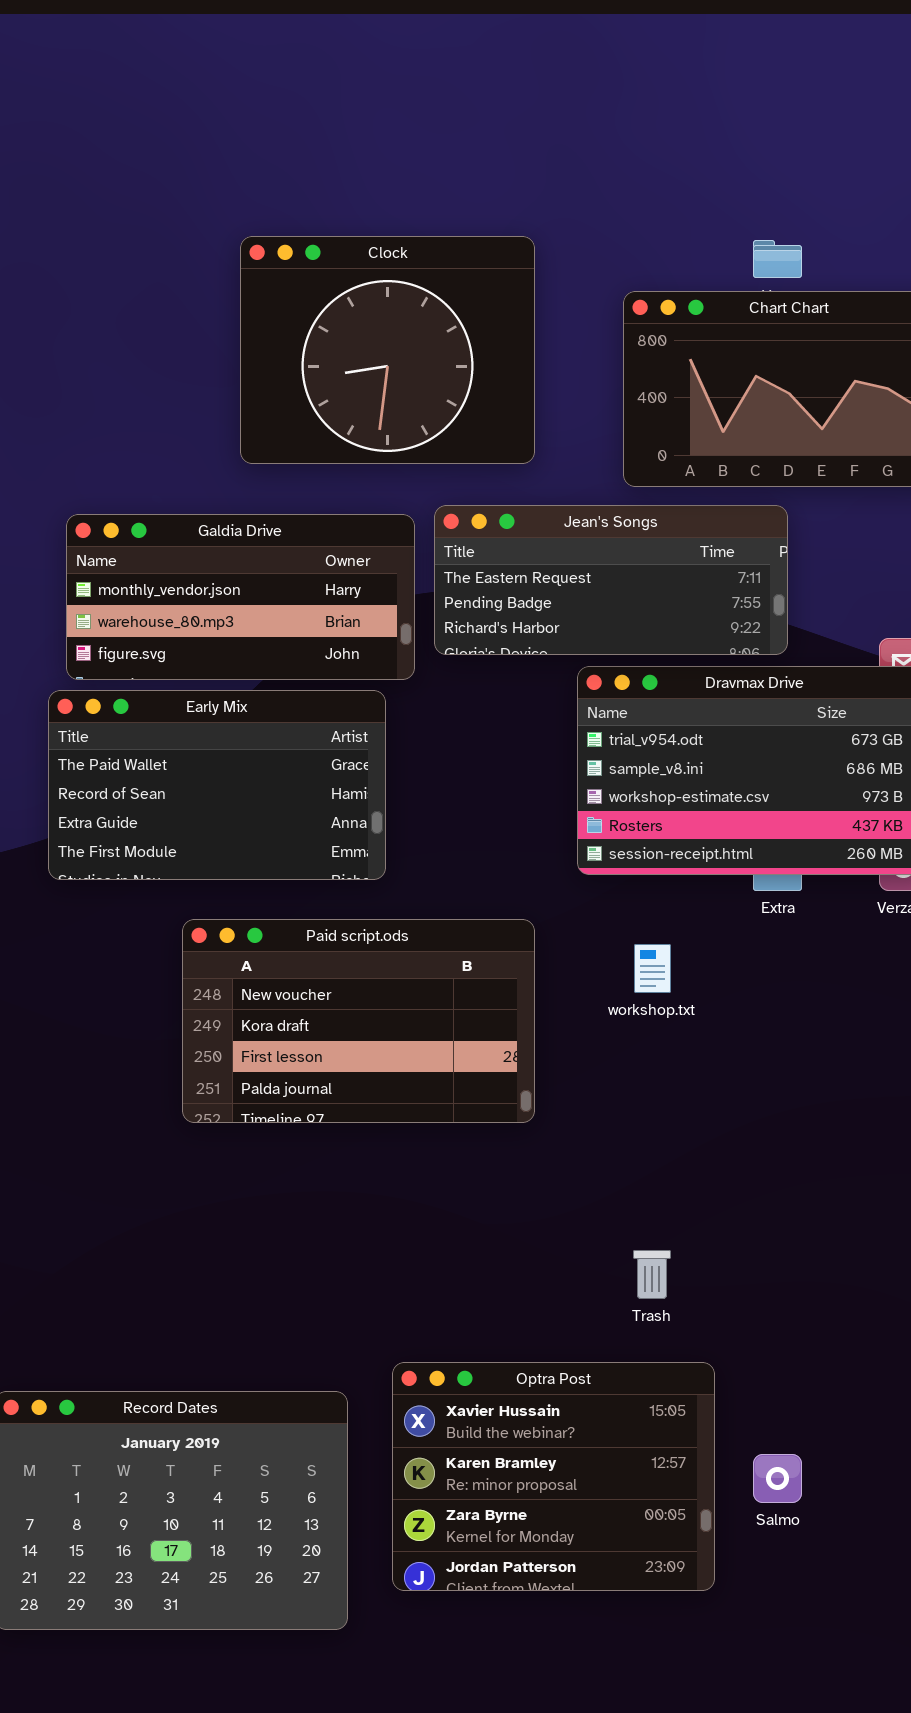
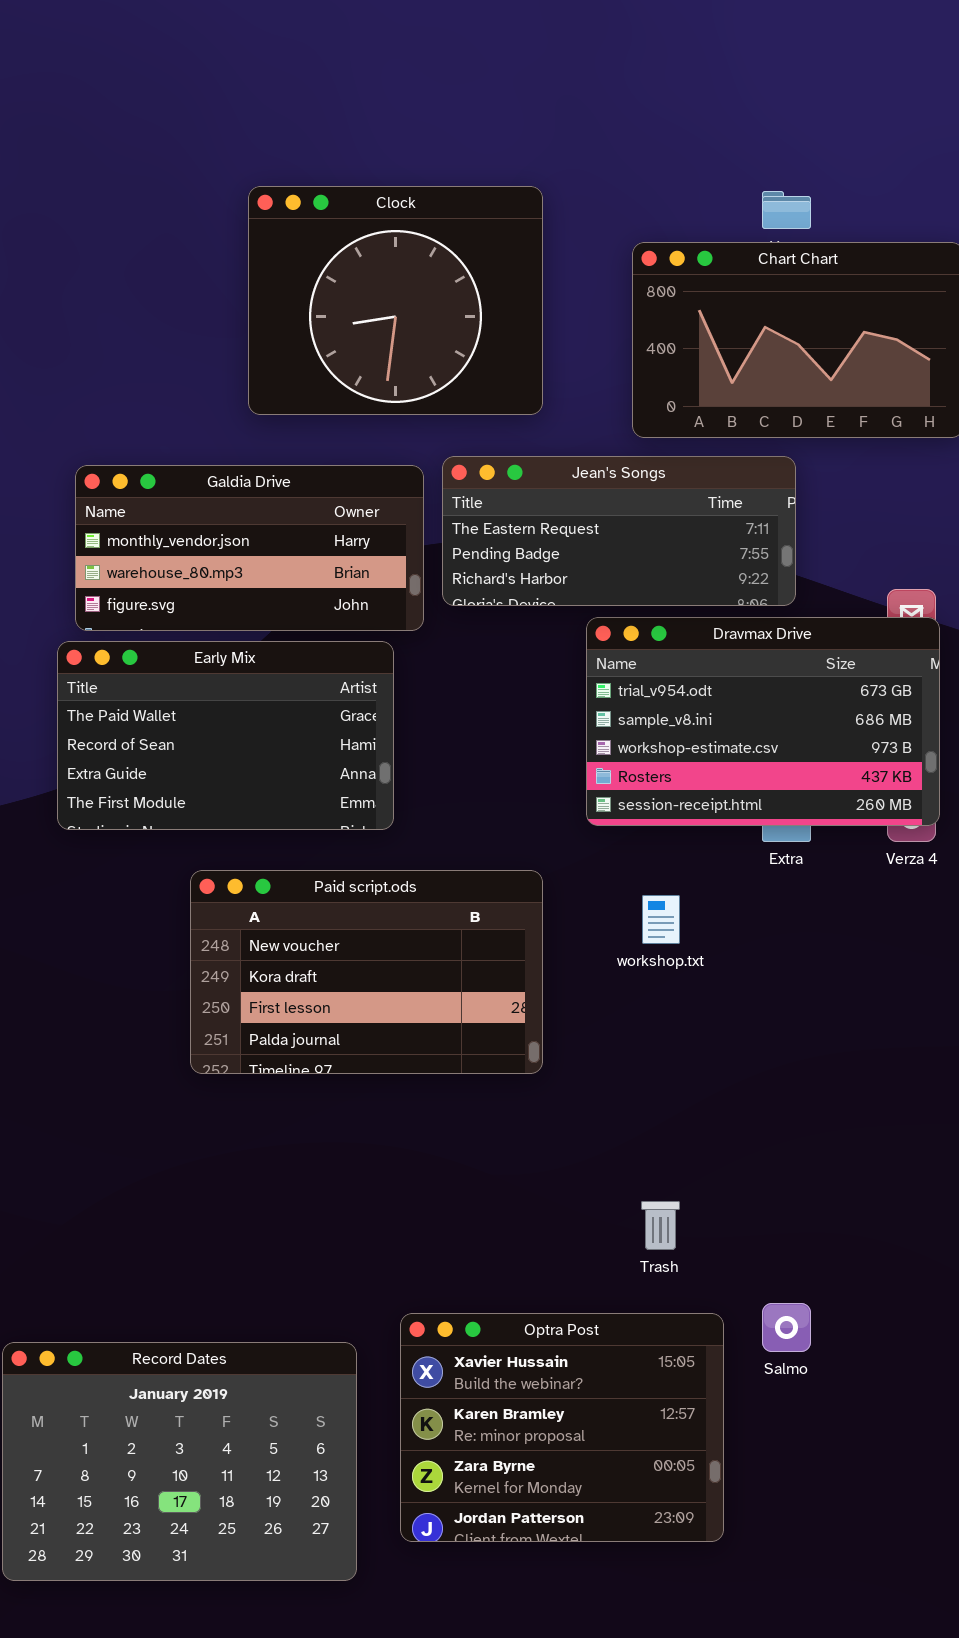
Salmo: [753,1454,802,1503] -> [762,1303,811,1352], moved

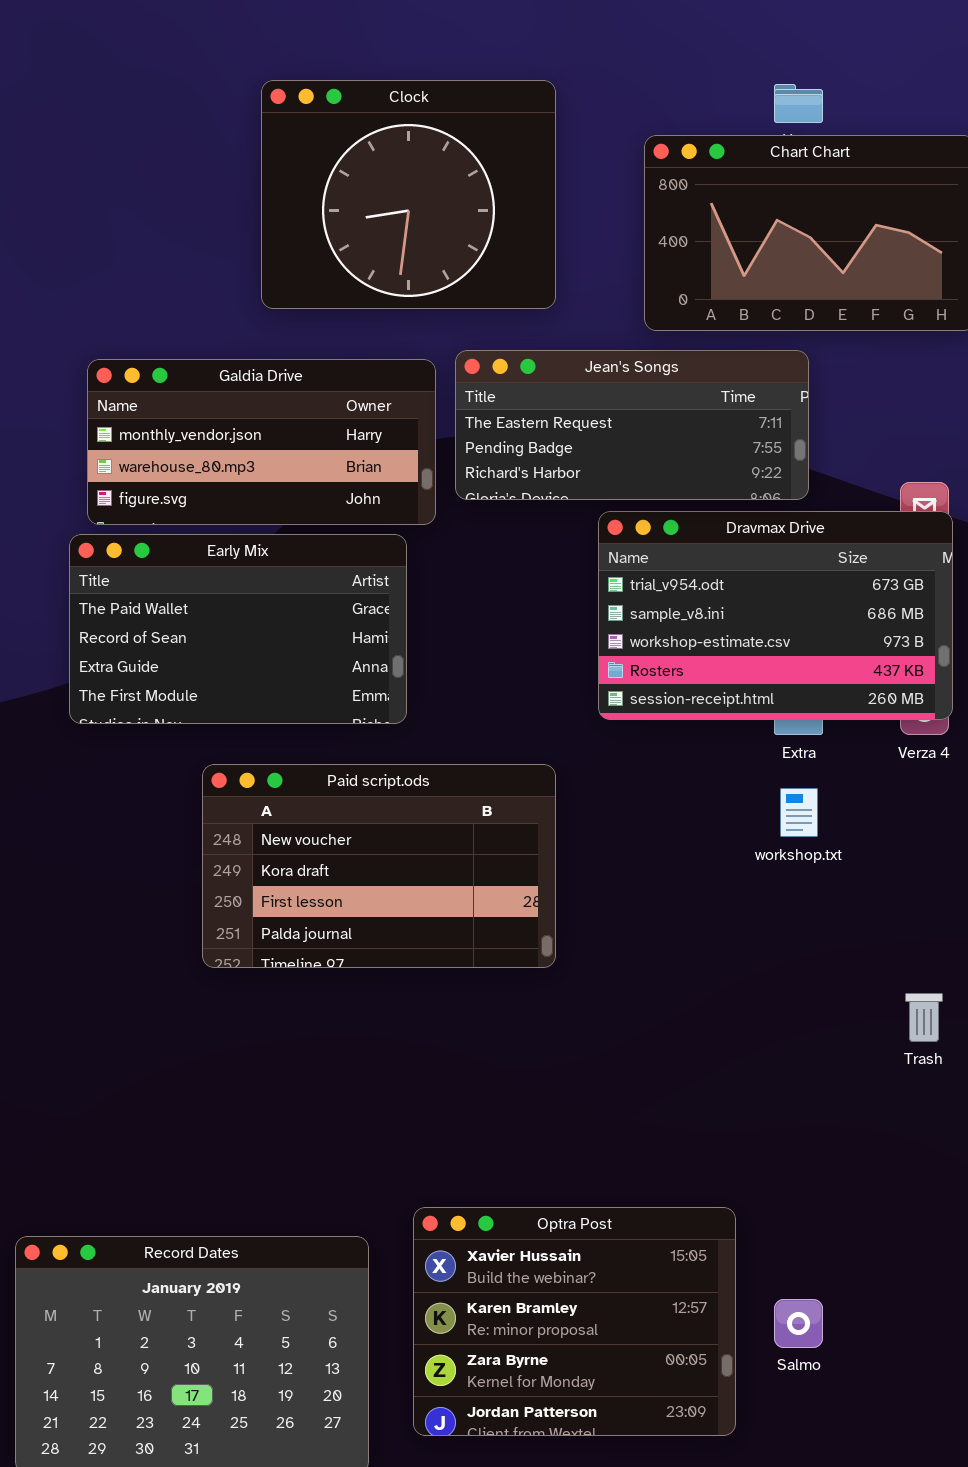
workshop.txt: [642,895,680,944] -> [780,788,818,837], moved
Trash: [641,1201,680,1250] -> [905,993,943,1042], moved
Salmo: [762,1303,811,1352] -> [774,1299,823,1348], moved

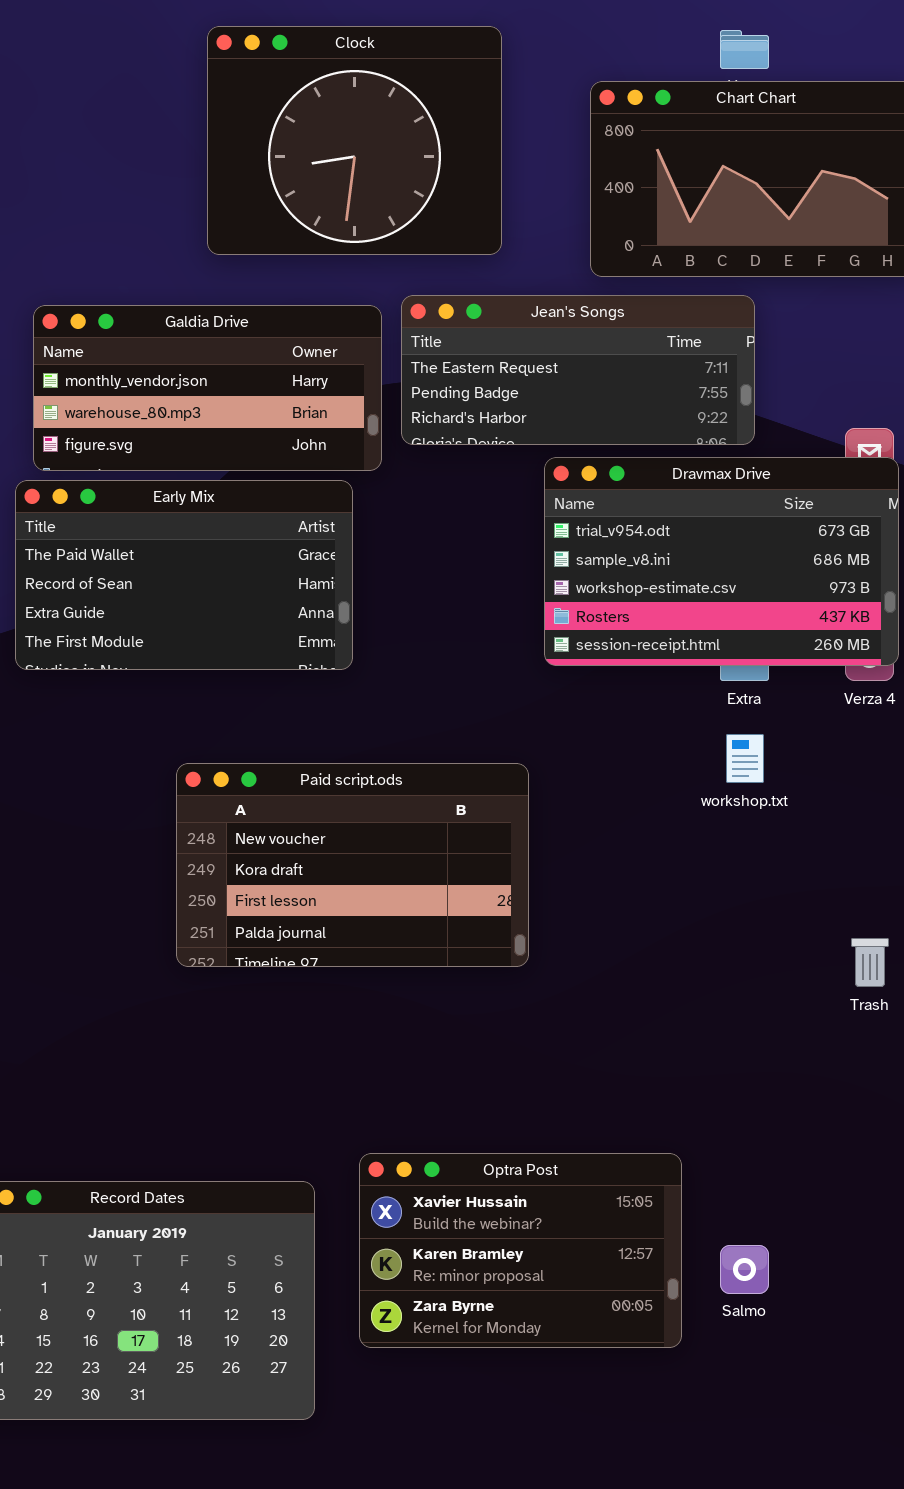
Paid script.ods: [202,764,556,968] -> [176,763,529,967], moved
Optra Post: [413,1207,736,1436] -> [359,1153,682,1348], resized

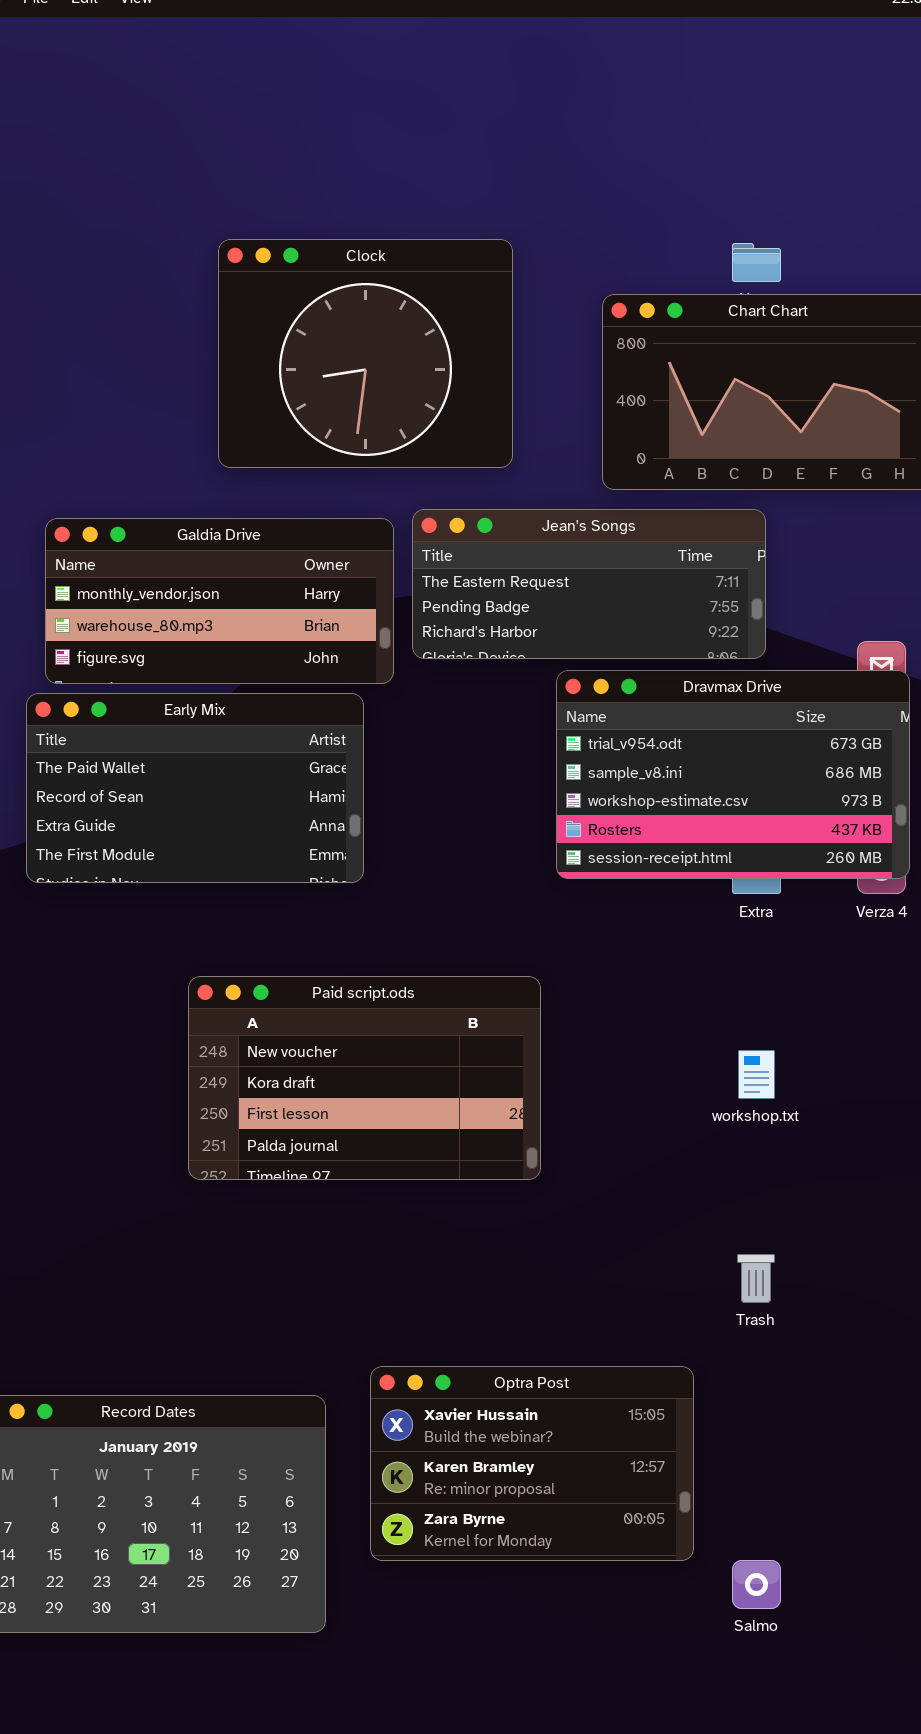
workshop.txt: [726,734,764,783] -> [738,1050,775,1099], moved
Trash: [851,938,889,987] -> [737,1254,775,1303], moved
Salmo: [720,1245,769,1294] -> [732,1560,781,1609], moved

